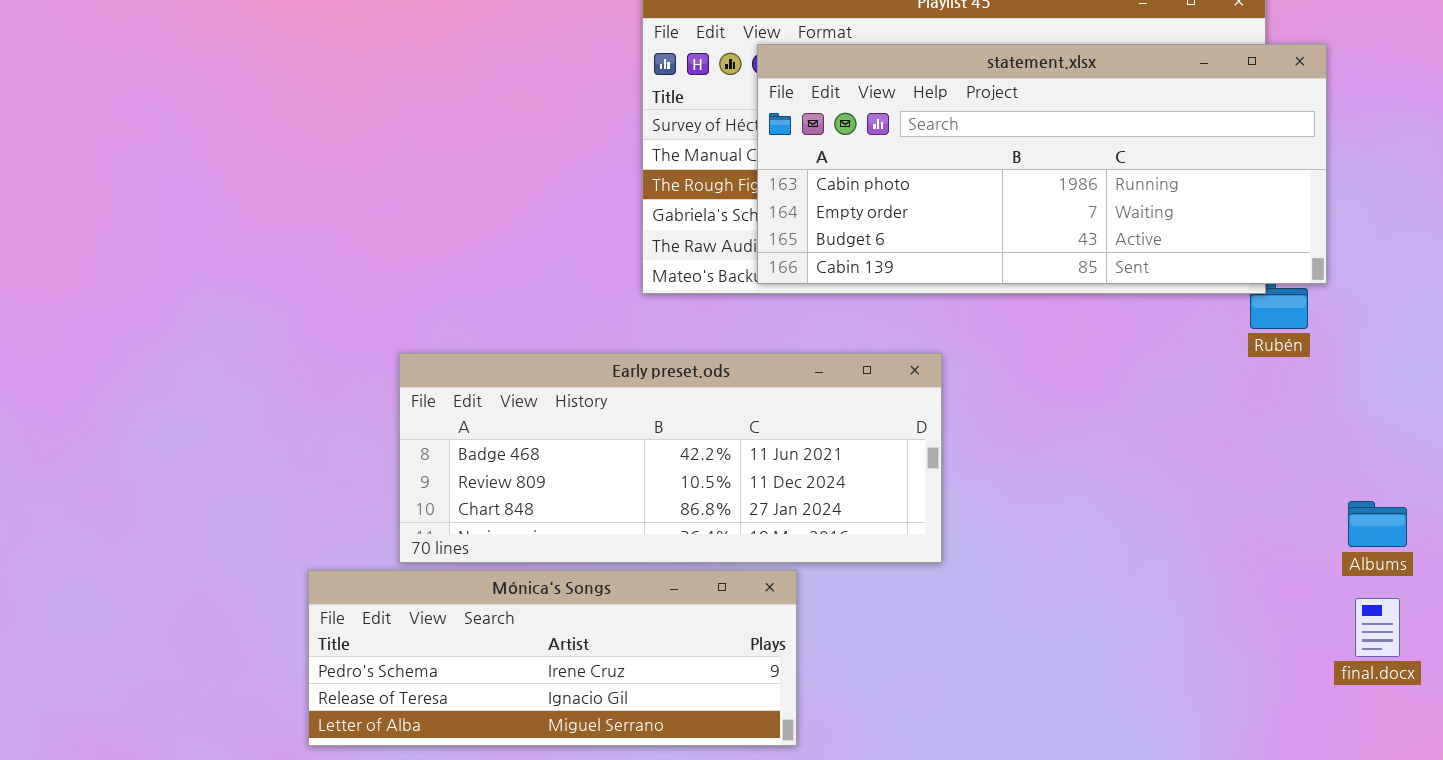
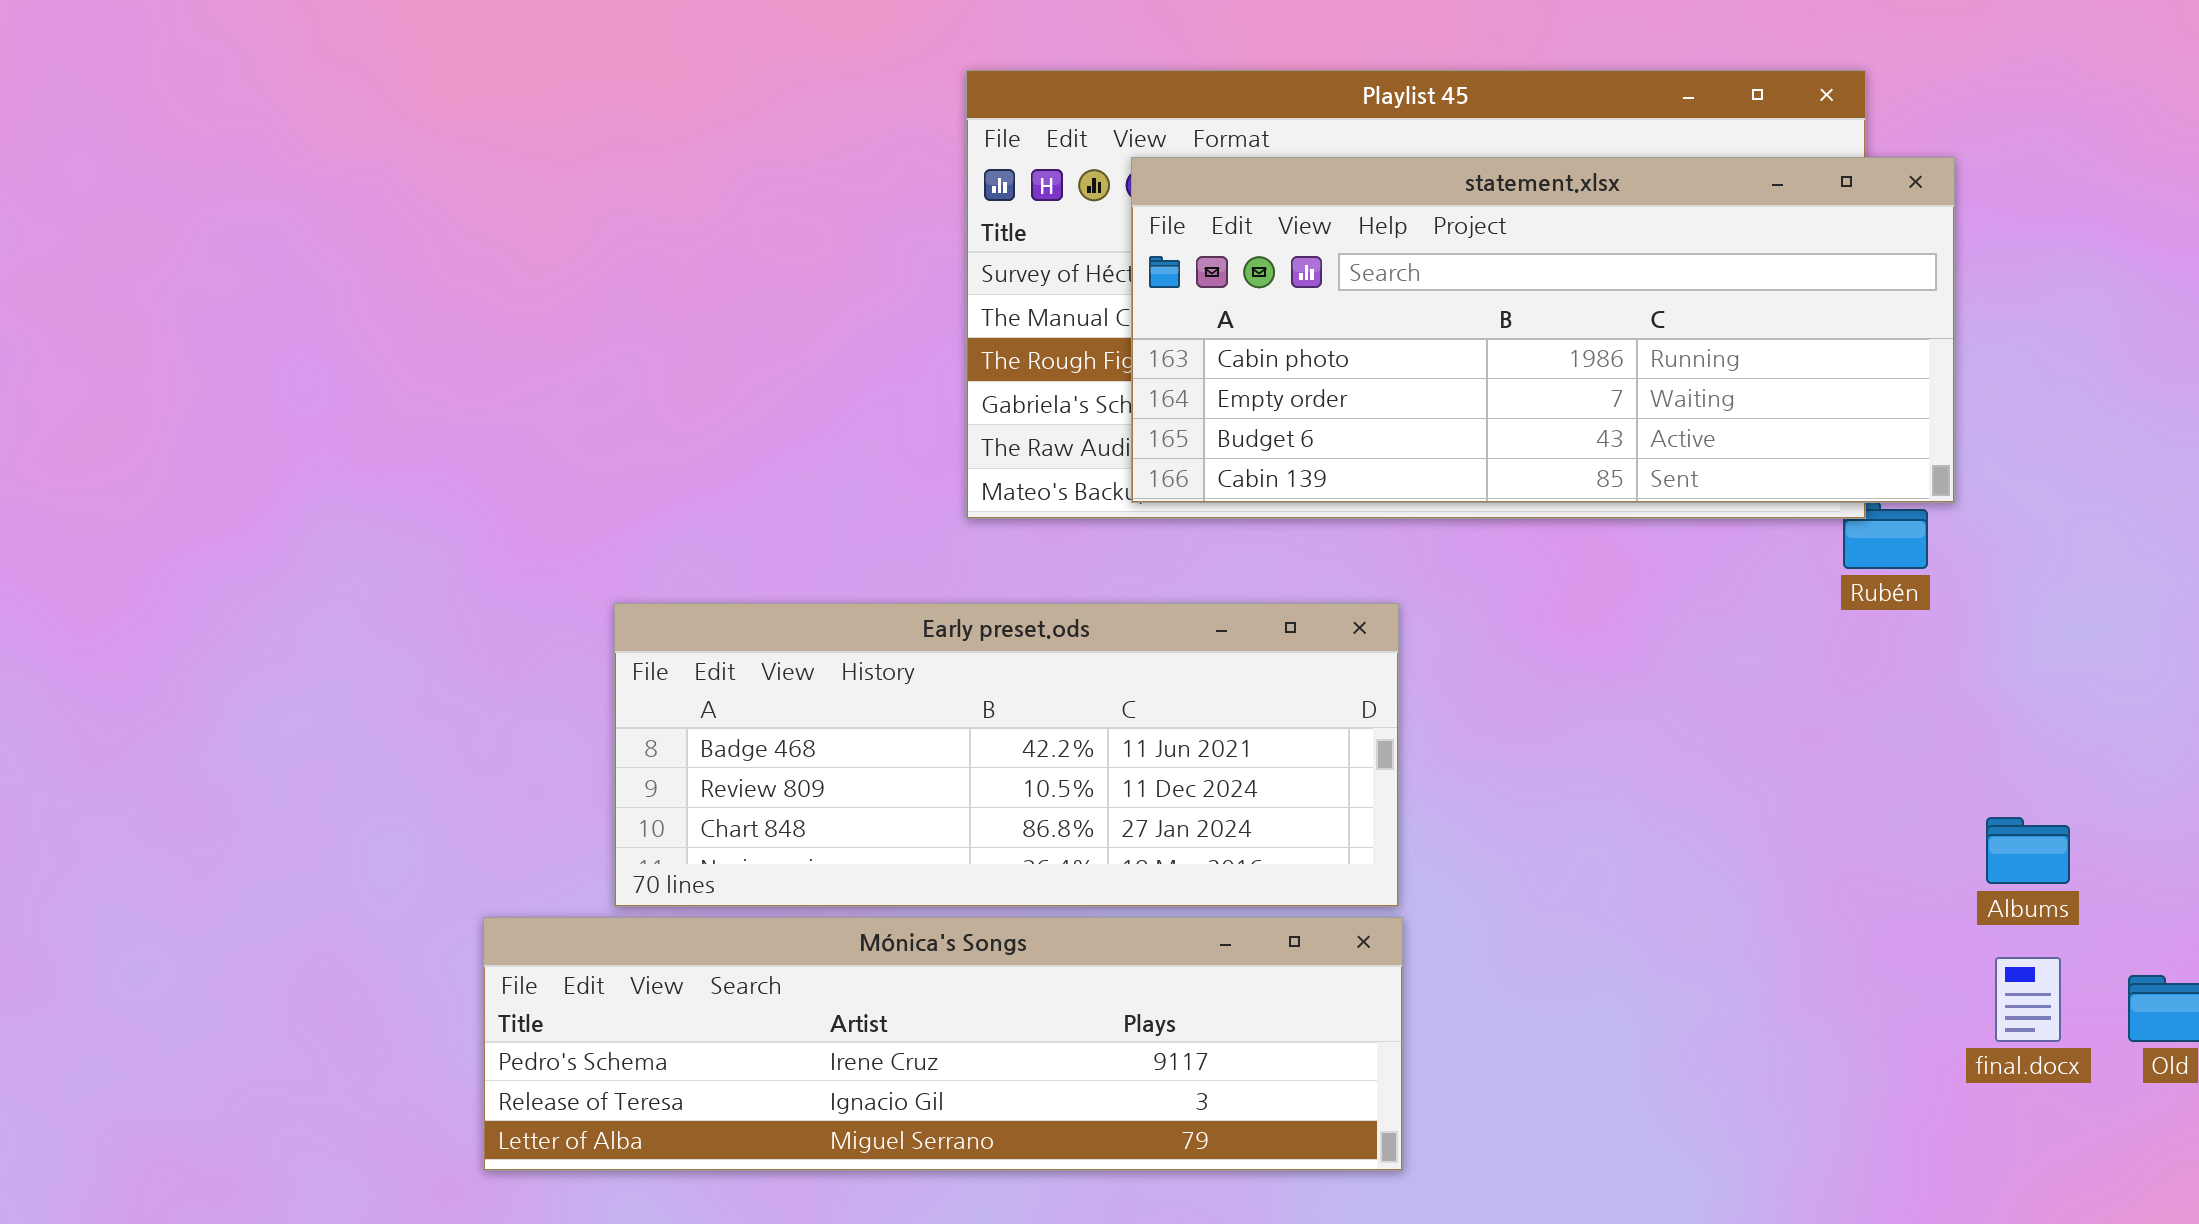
Mónica's Songs: [308,570,797,746] -> [483,917,1403,1171], resized

